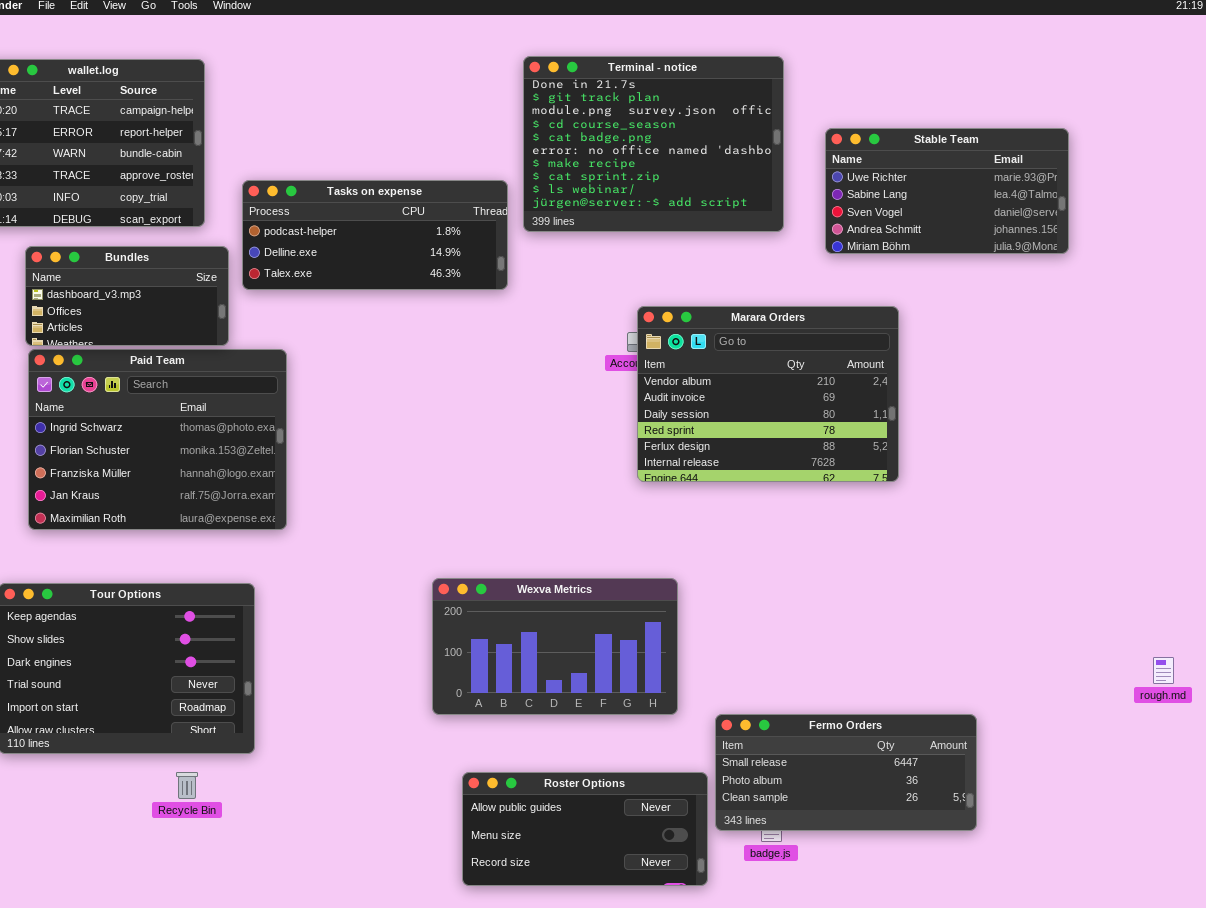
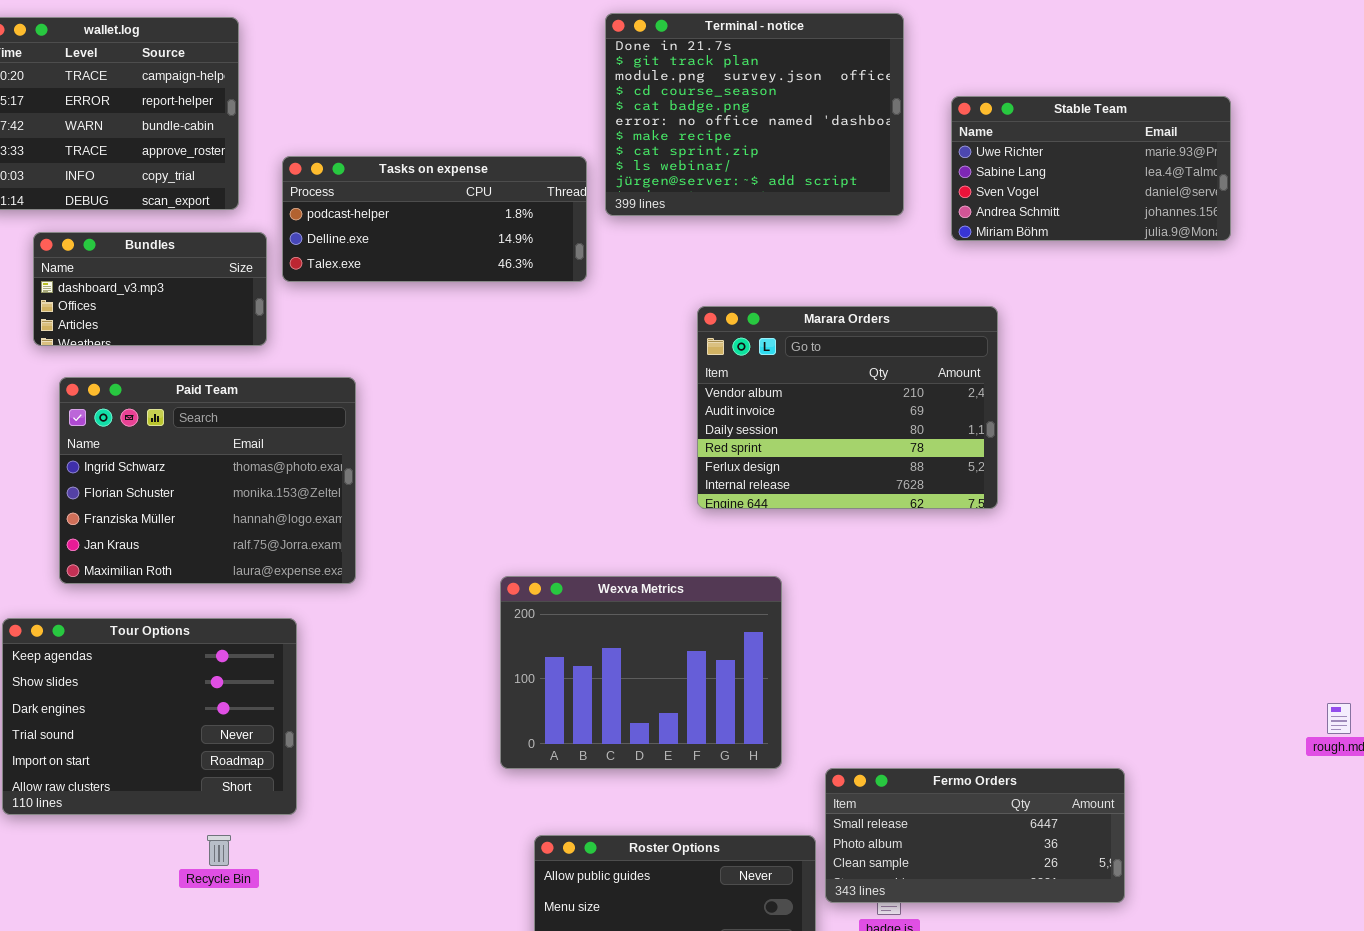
Marara Orders: [637,306,899,482] -> [697,306,998,509], moved
Paid Team: [28,349,287,530] -> [59,377,356,584], moved
Wexva Metrics: [432,578,678,715] -> [500,576,782,769], resized

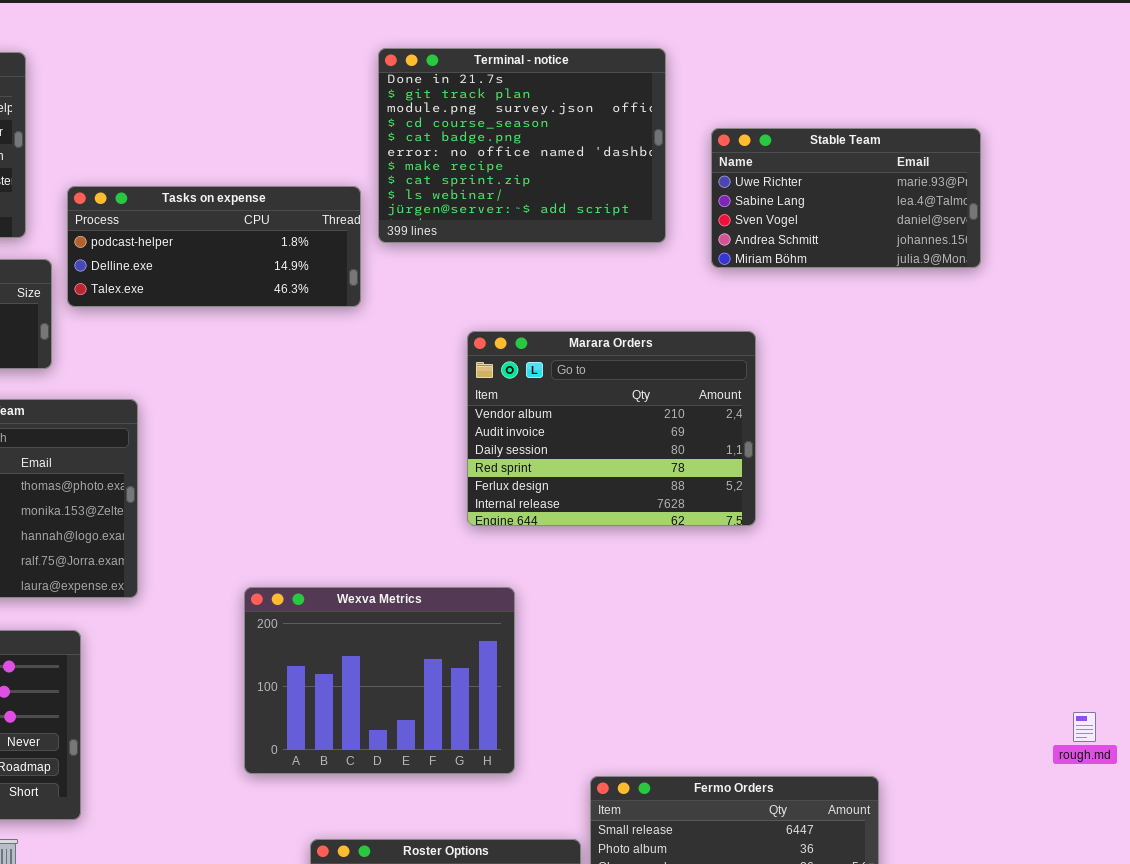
Wexva Metrics: [500,576,782,769] -> [244,587,515,774], moved

